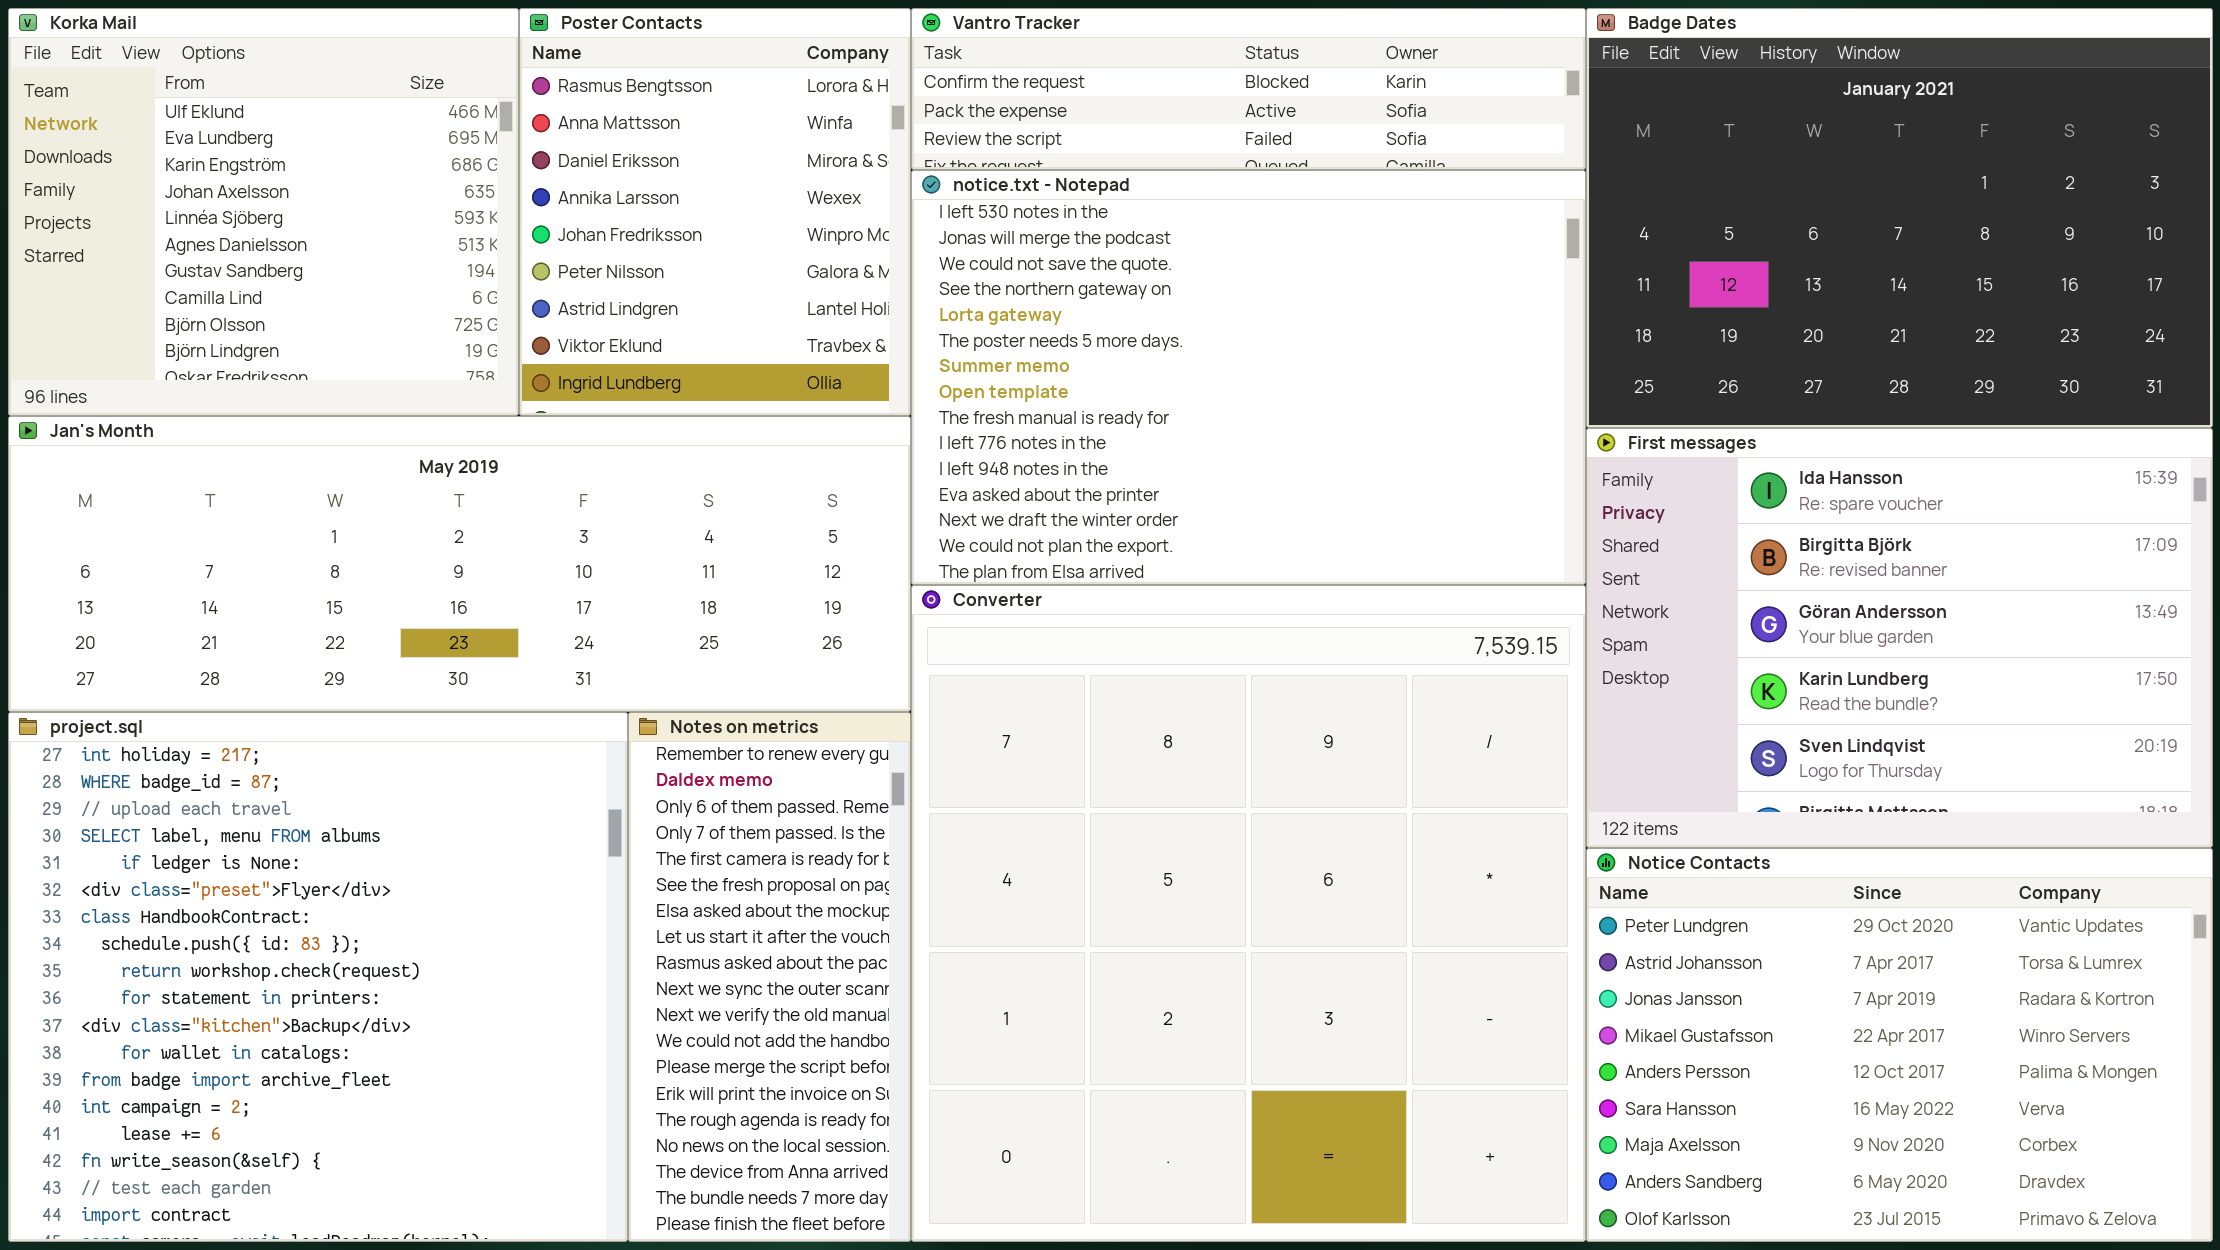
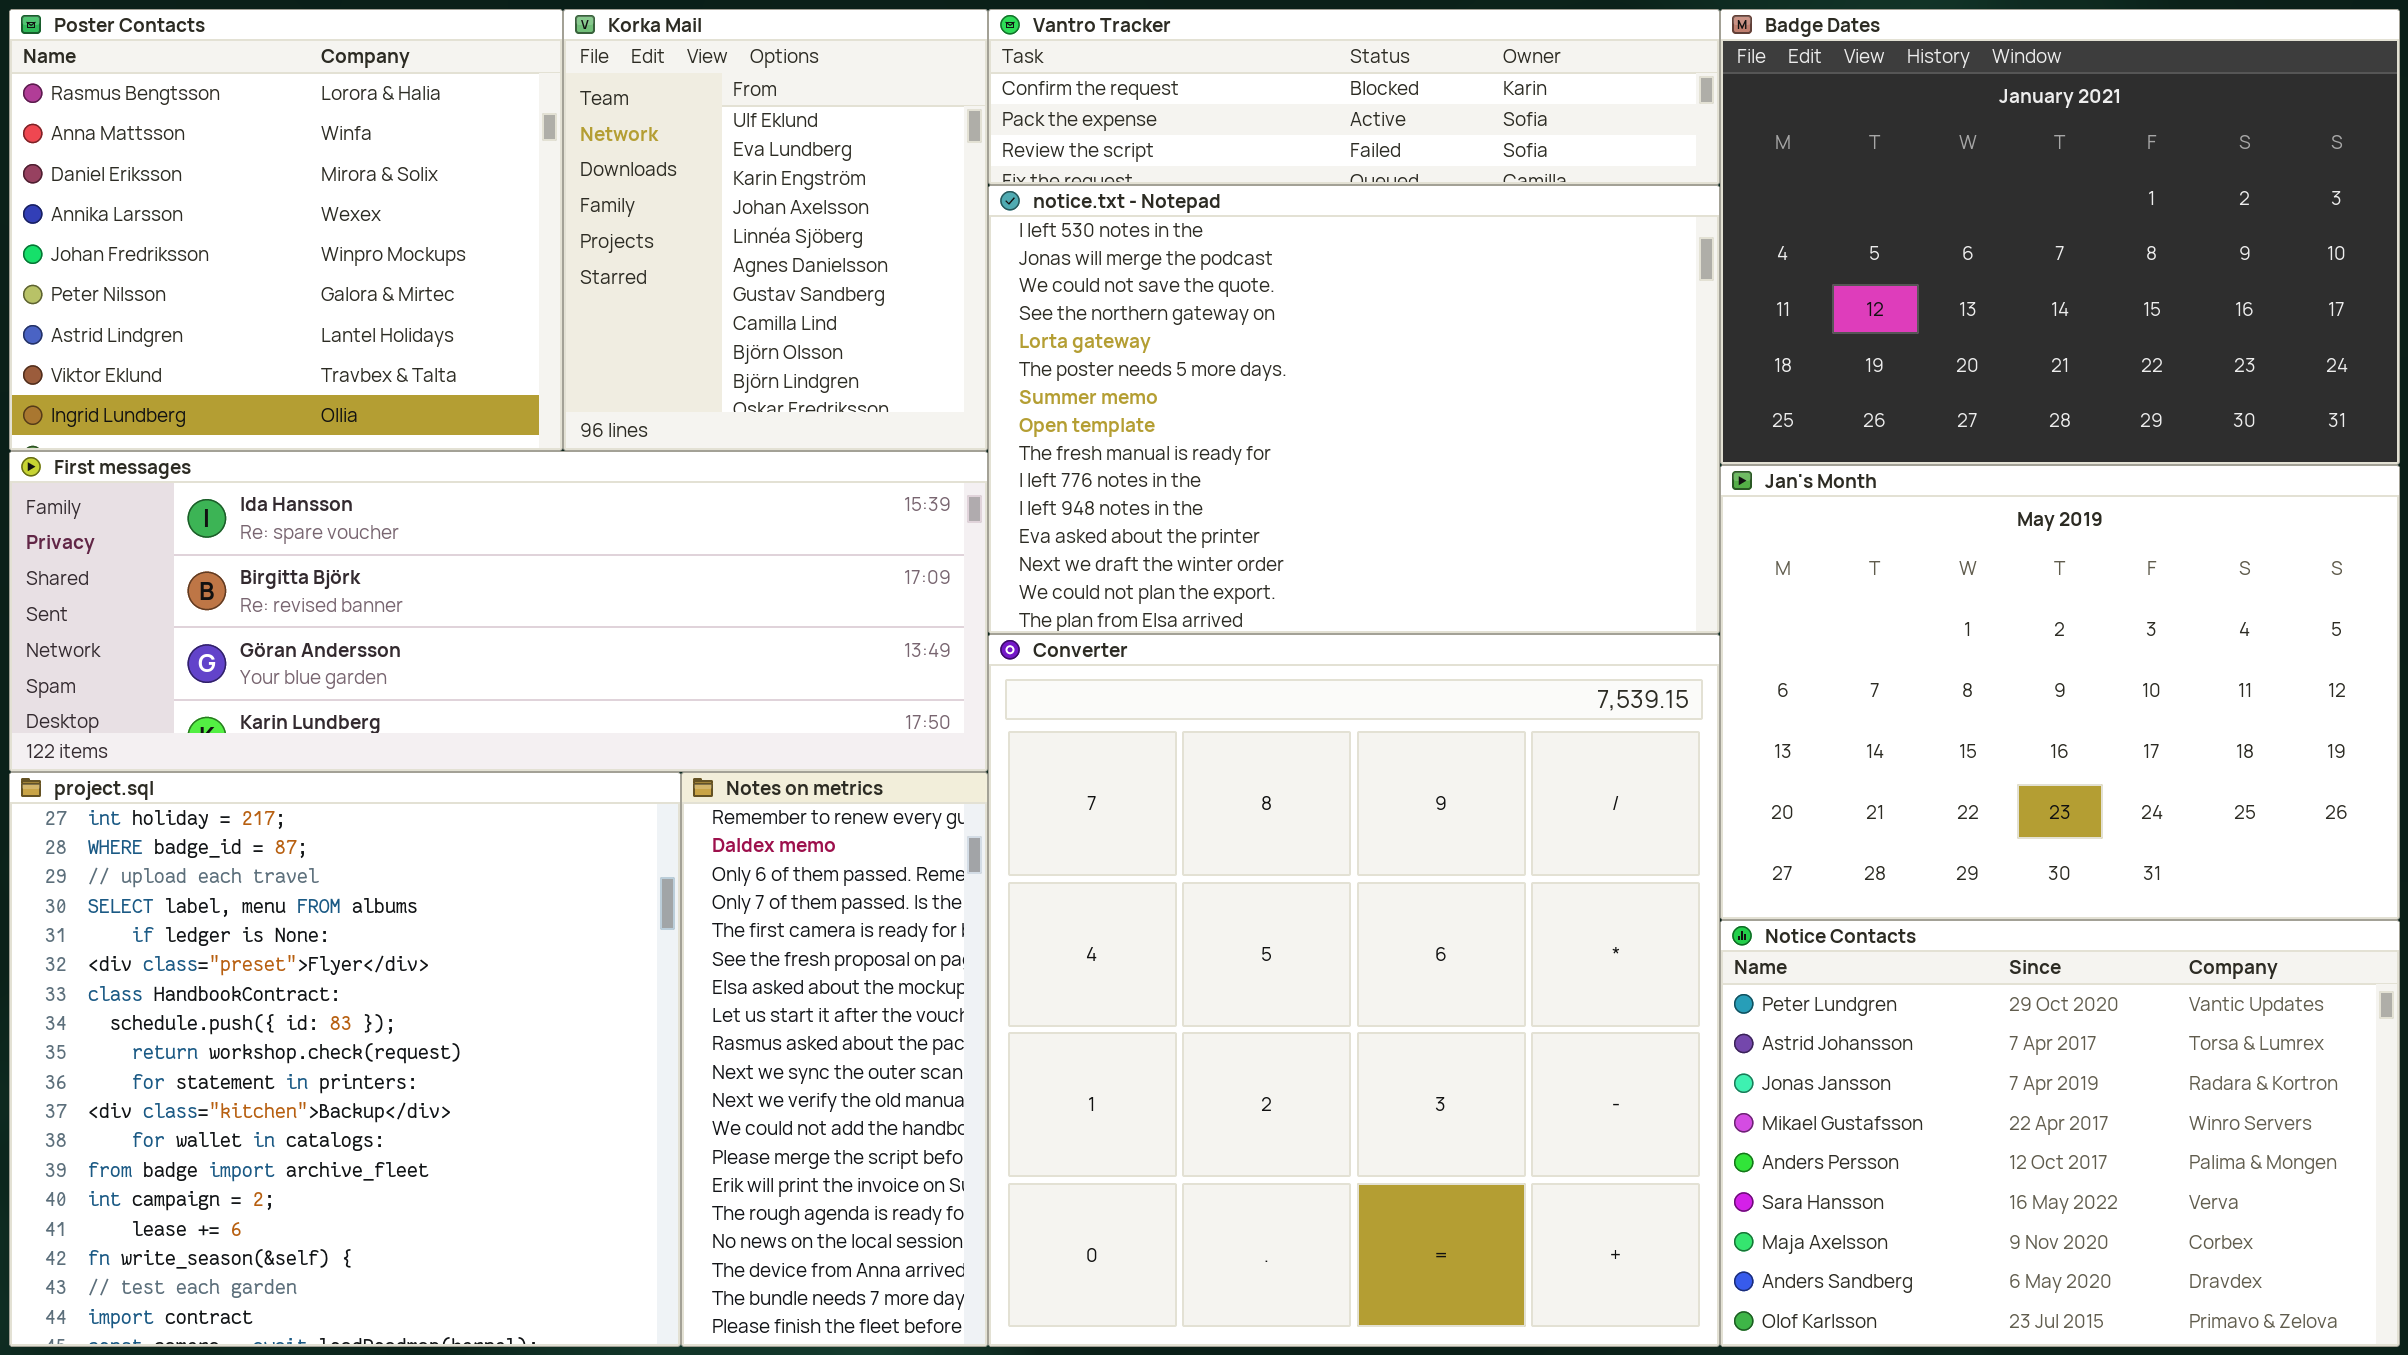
Korka Mail: [8,8,519,416] -> [563,9,988,451], moved, resized
Poster Contacts: [519,8,911,416] -> [9,9,563,451], moved, resized
Jan's Month: [8,416,911,712] -> [1720,465,2400,920], moved, resized
First messages: [1586,428,2213,848] -> [9,451,988,772], moved, resized

